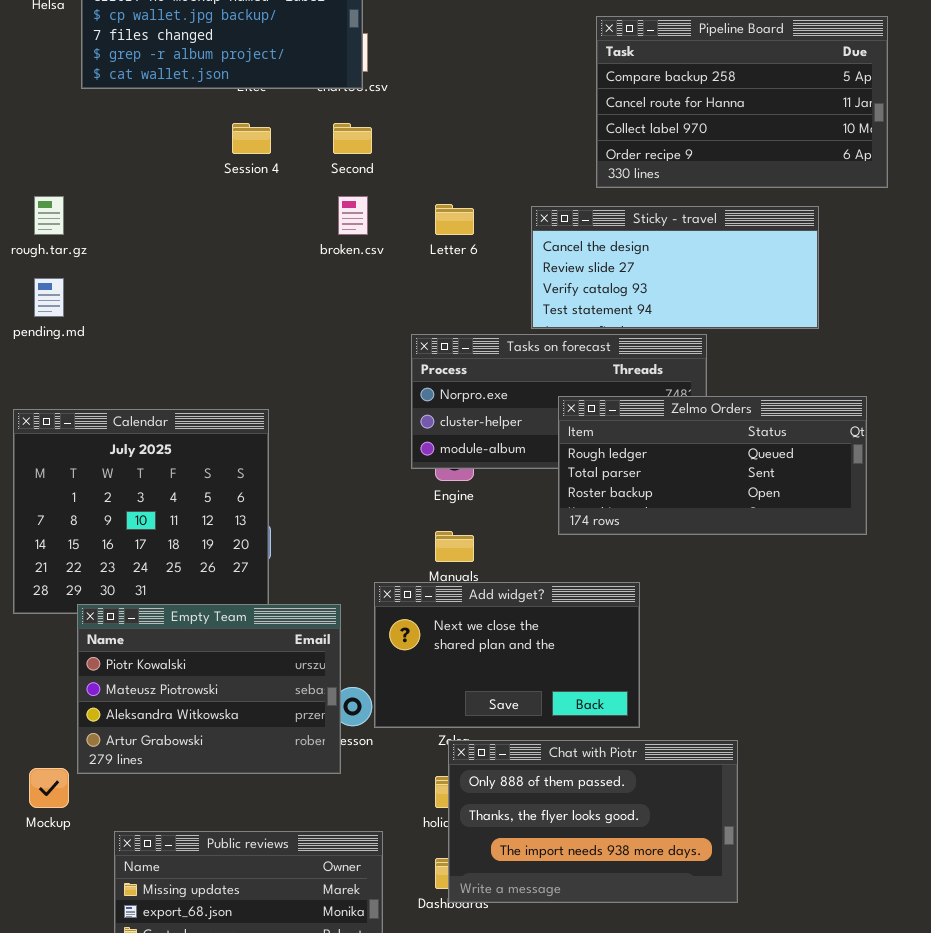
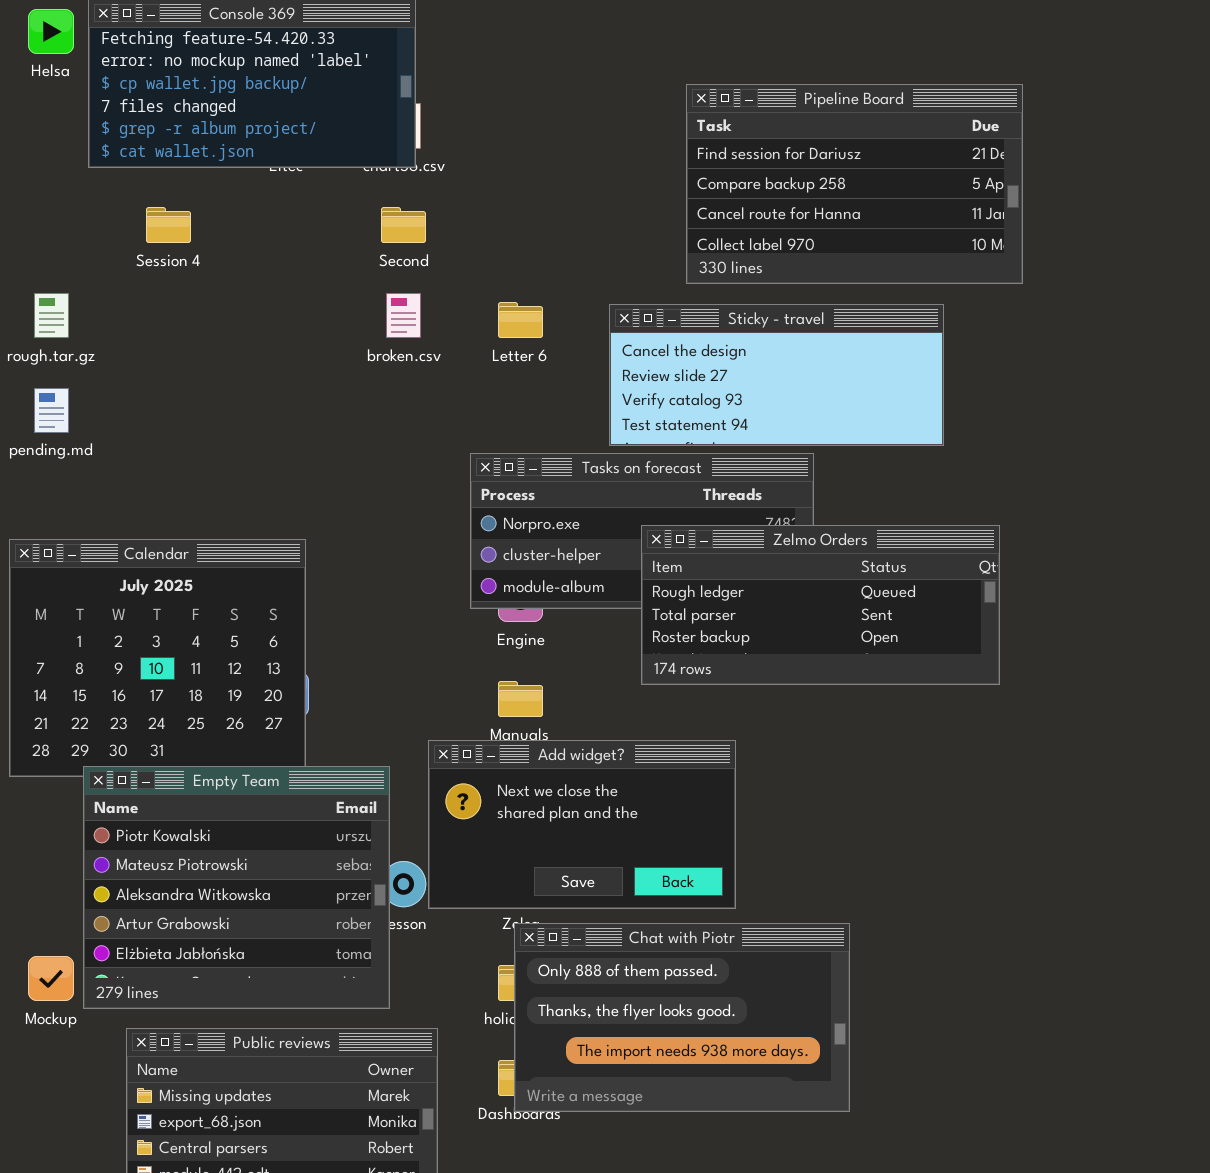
Pipeline Board: [596,16,888,188] -> [686,84,1023,284], scrolled up 1 row
Session 4: [232,123,271,154] -> [146,207,191,243], moved
Empty Team: [77,604,341,774] -> [83,766,390,1009], resized

